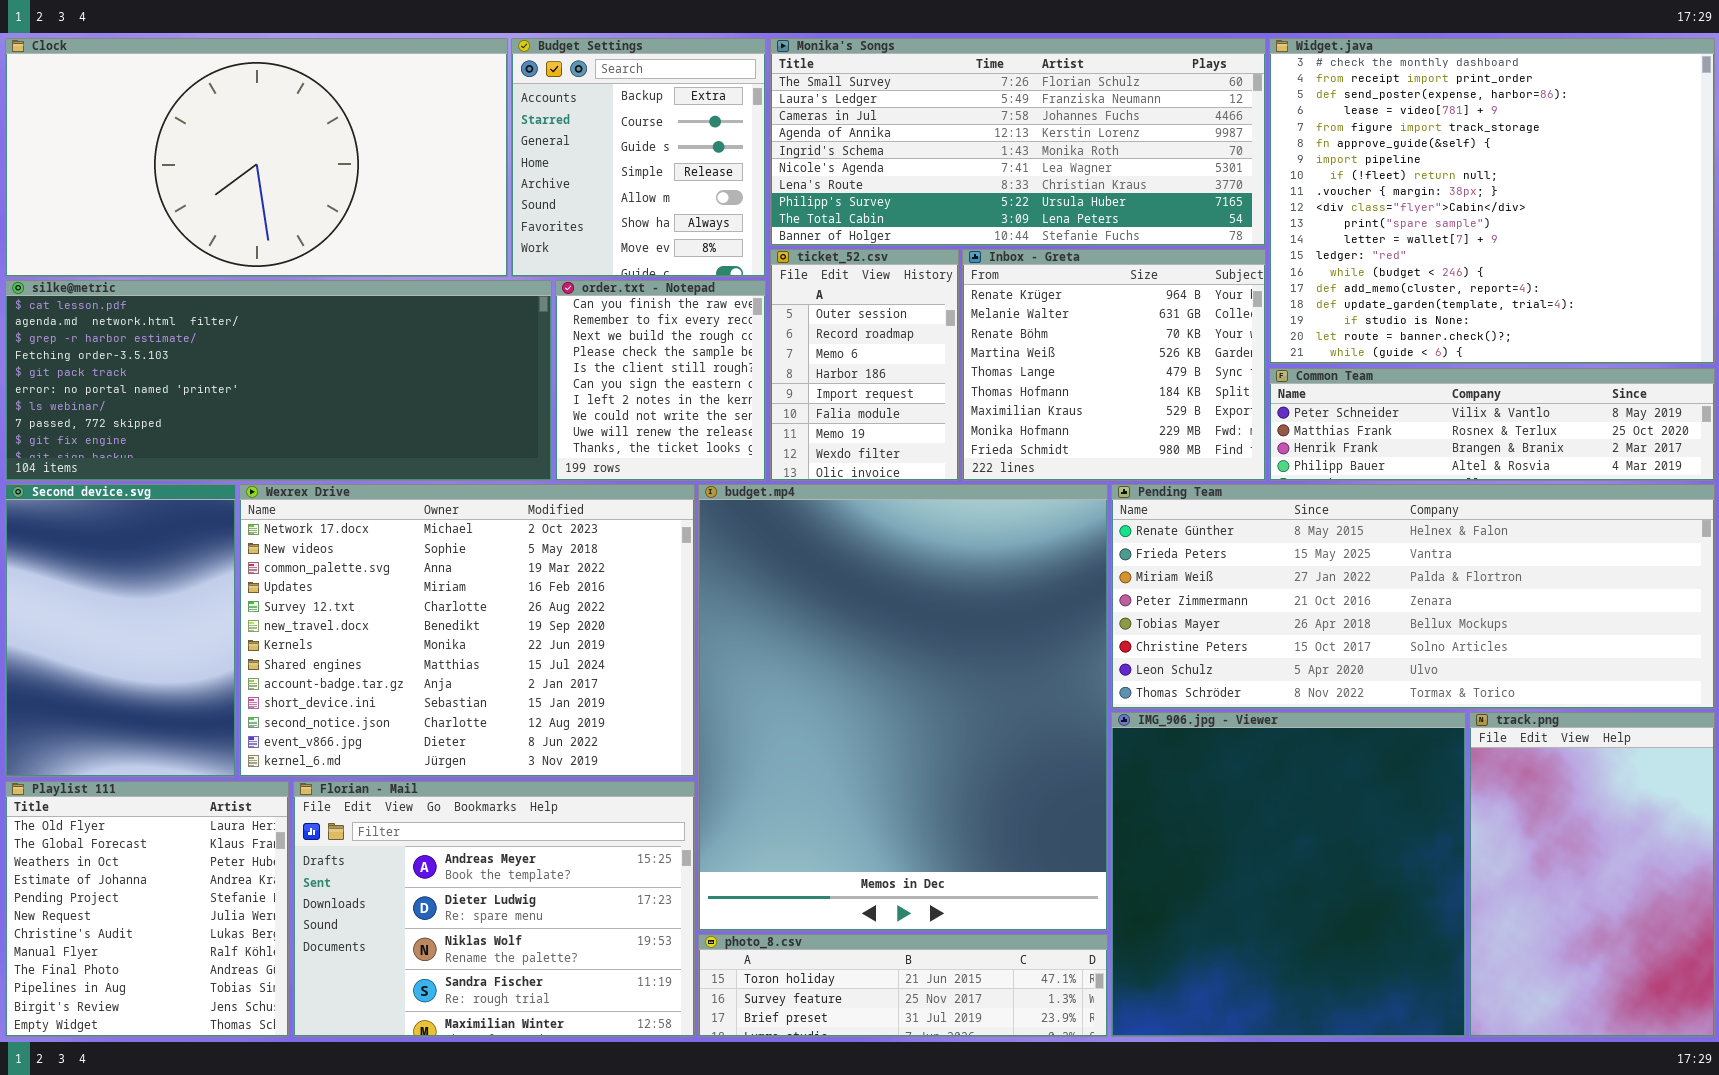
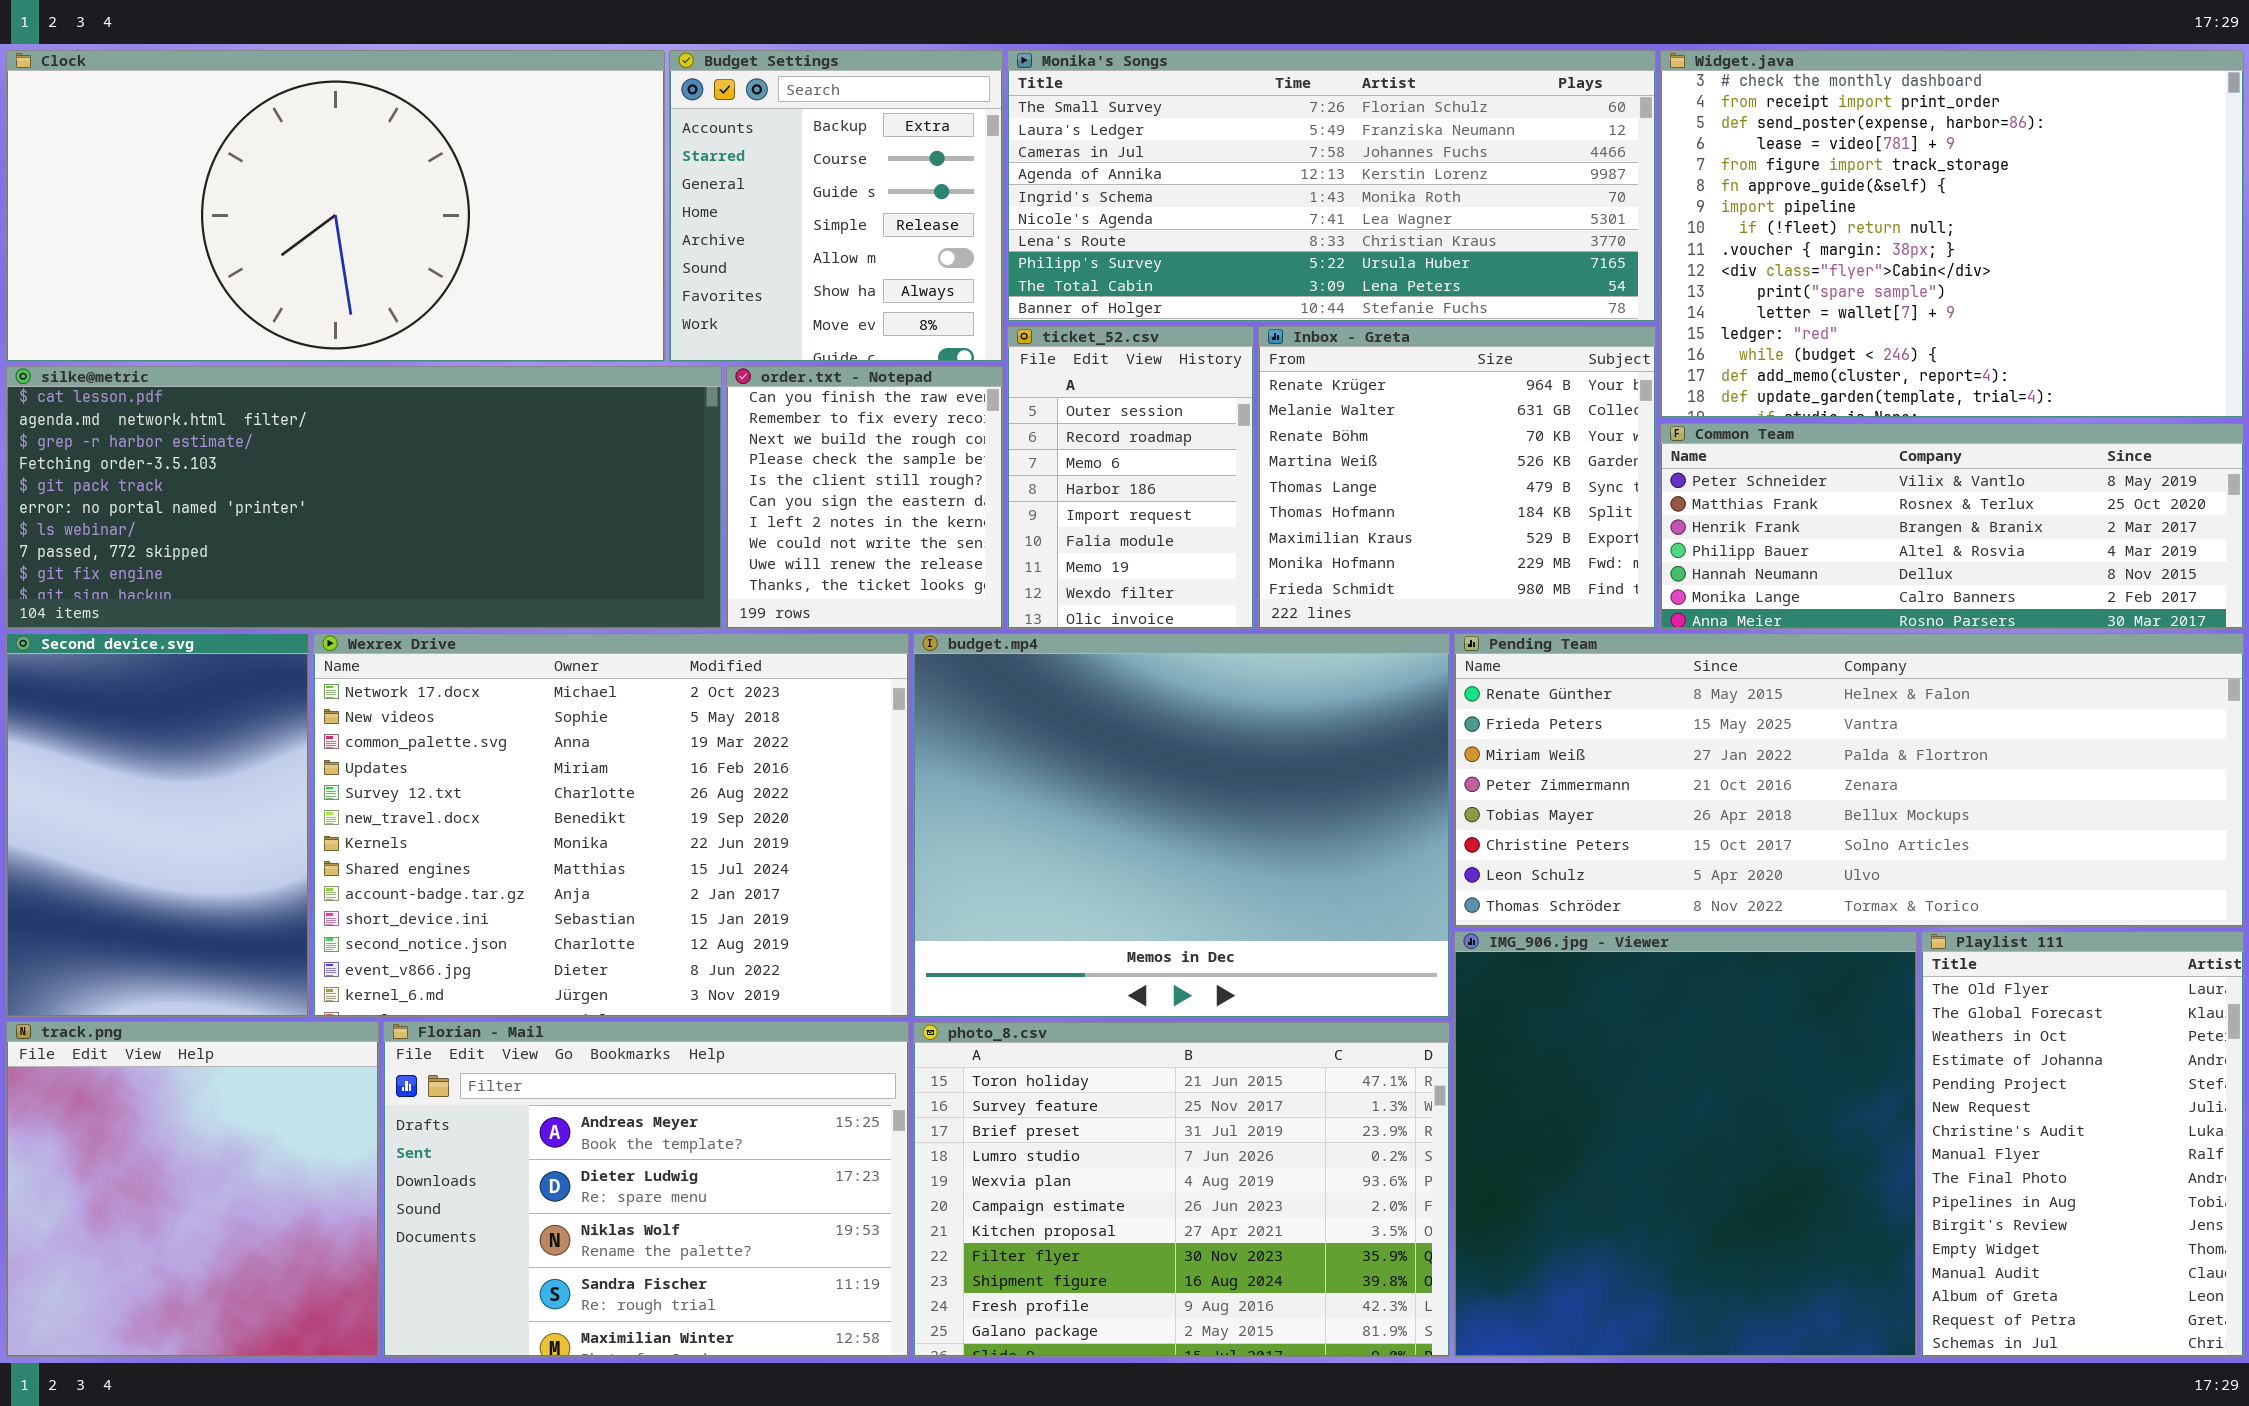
Widget.java: [1269,38,1715,364] -> [1660,50,2244,418], resized
Common Team: [1269,368,1715,481] -> [1660,423,2244,629], resized
budget.mp4: [698,484,1108,931] -> [913,633,1450,1018], resized
track.png: [1469,712,1715,1037] -> [6,1021,379,1357], moved, resized
Playlist 111: [5,781,289,1037] -> [1921,931,2244,1357], moved, resized
photo_8.csv: [698,934,1108,1037] -> [913,1022,1450,1357], resized

